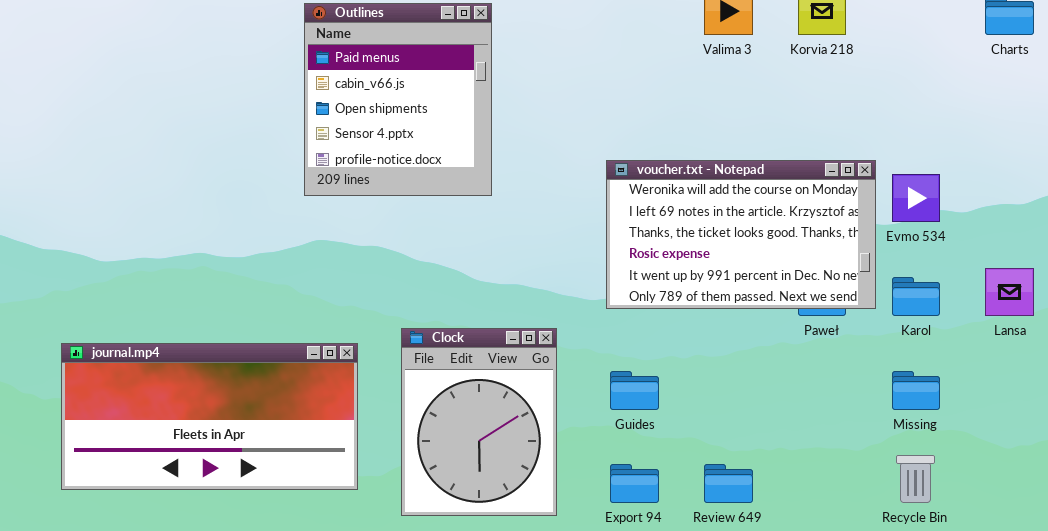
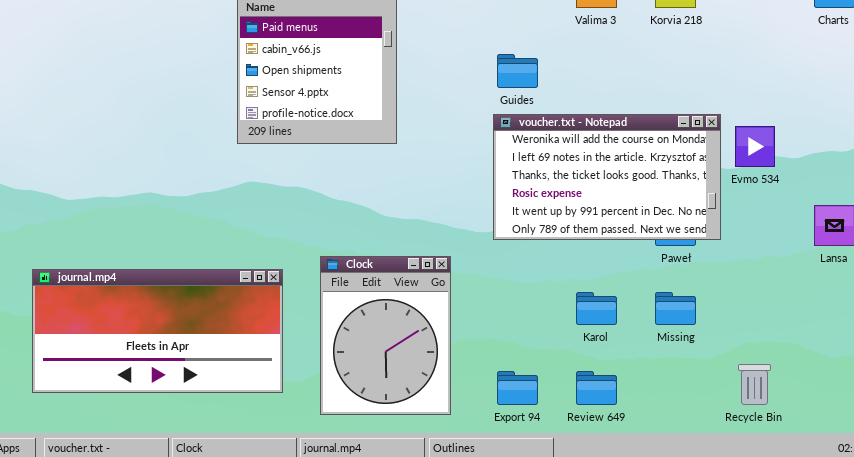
Karol: [892,277,940,316] -> [576,292,617,325], moved
Guides: [610,371,659,410] -> [497,54,538,88], moved
Missing: [892,371,940,410] -> [655,292,696,325], moved

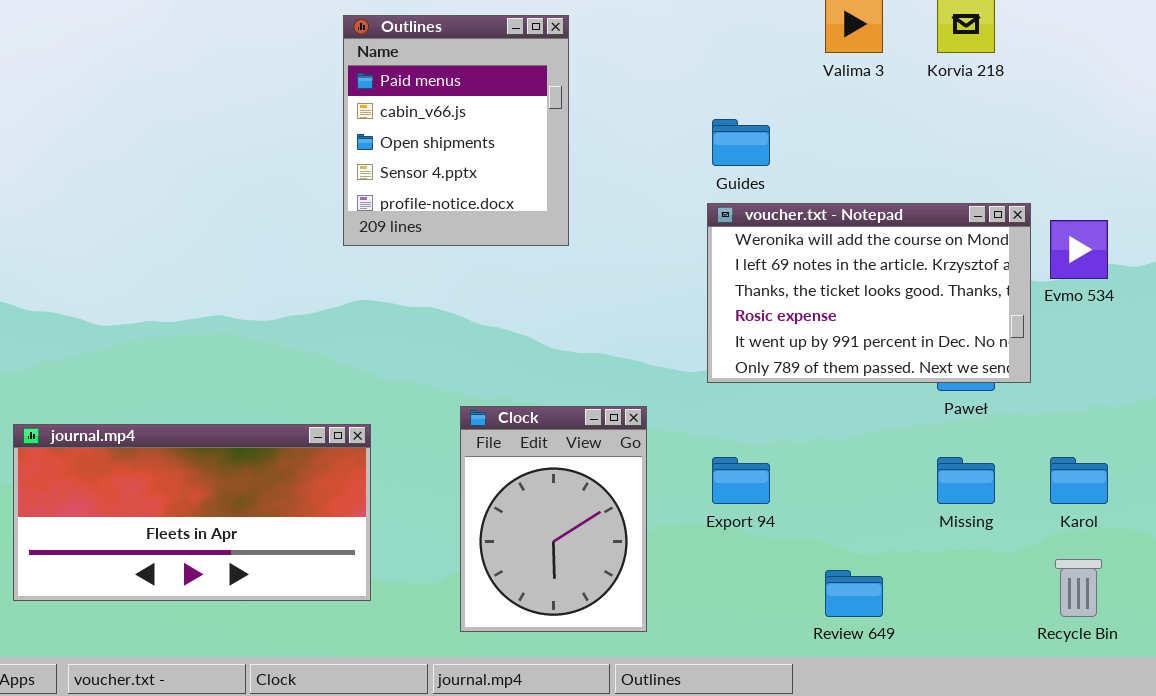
journal.mp4: [32,269,283,393] -> [13,424,371,601], moved
Karol: [576,292,617,325] -> [1050,457,1108,504], moved
Export 94: [497,371,538,405] -> [712,457,770,504], moved

